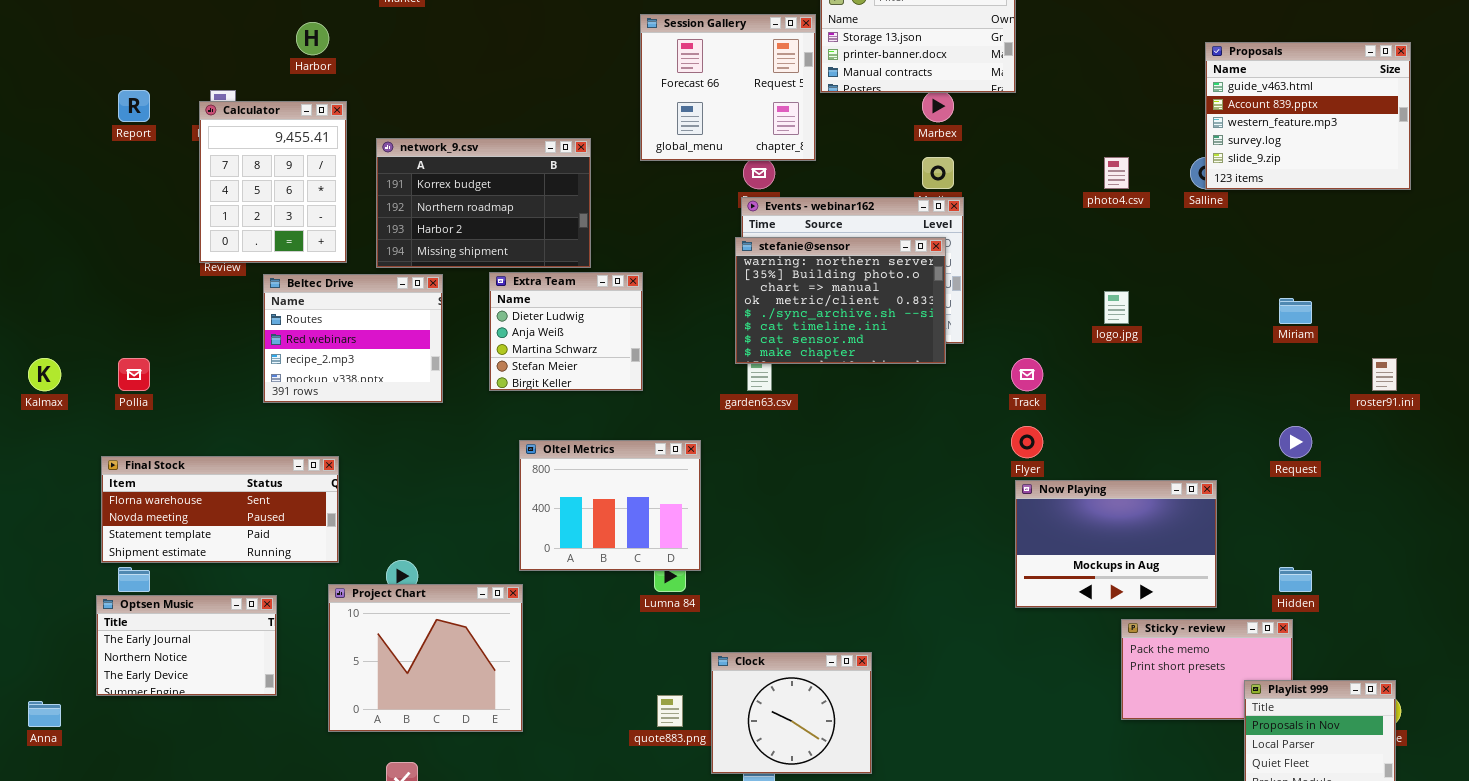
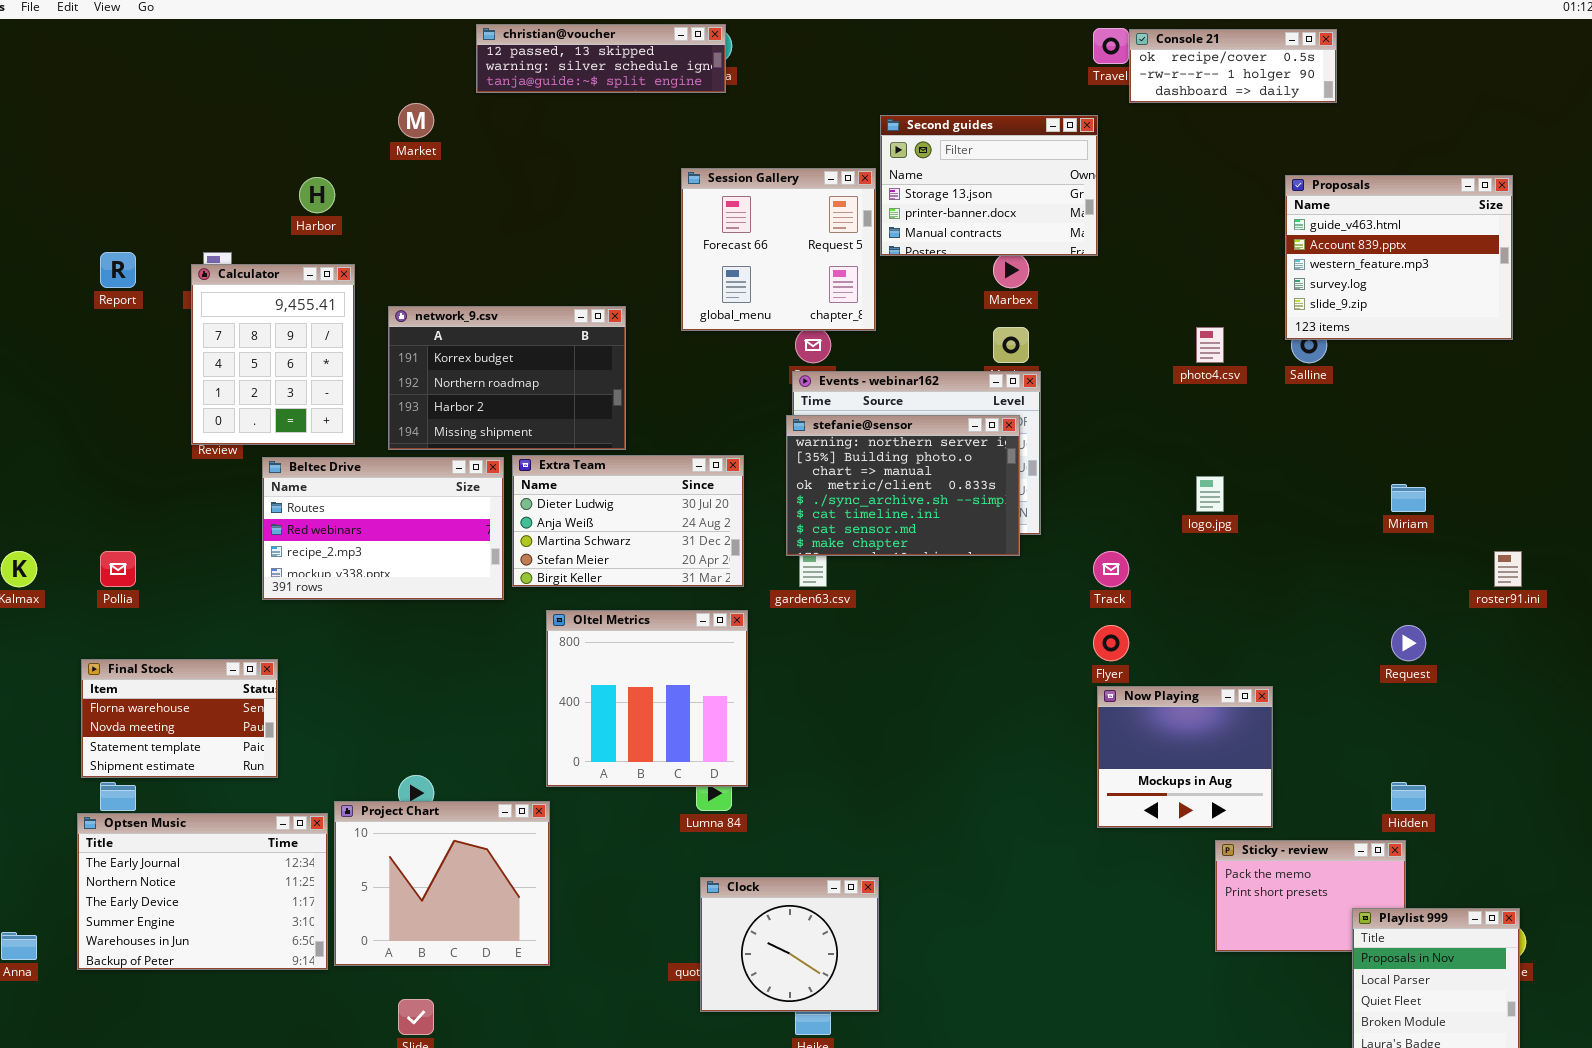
Proposals: [1205,42,1411,190] -> [1285,175,1513,340], moved
Extra Team: [489,272,643,391] -> [512,455,744,587], resized
Beltec Drive: [263,274,443,403] -> [262,457,504,600], resized
Oltel Metrics: [519,440,701,571] -> [546,610,748,787], resized
Final Stock: [101,456,339,563] -> [81,659,278,778], resized
Now Playing: [1015,480,1217,608] -> [1097,686,1273,828], resized
Optsen Music: [96,595,277,696] -> [77,813,328,970], resized
Clock: [711,652,872,774] -> [700,877,879,1012], moved

